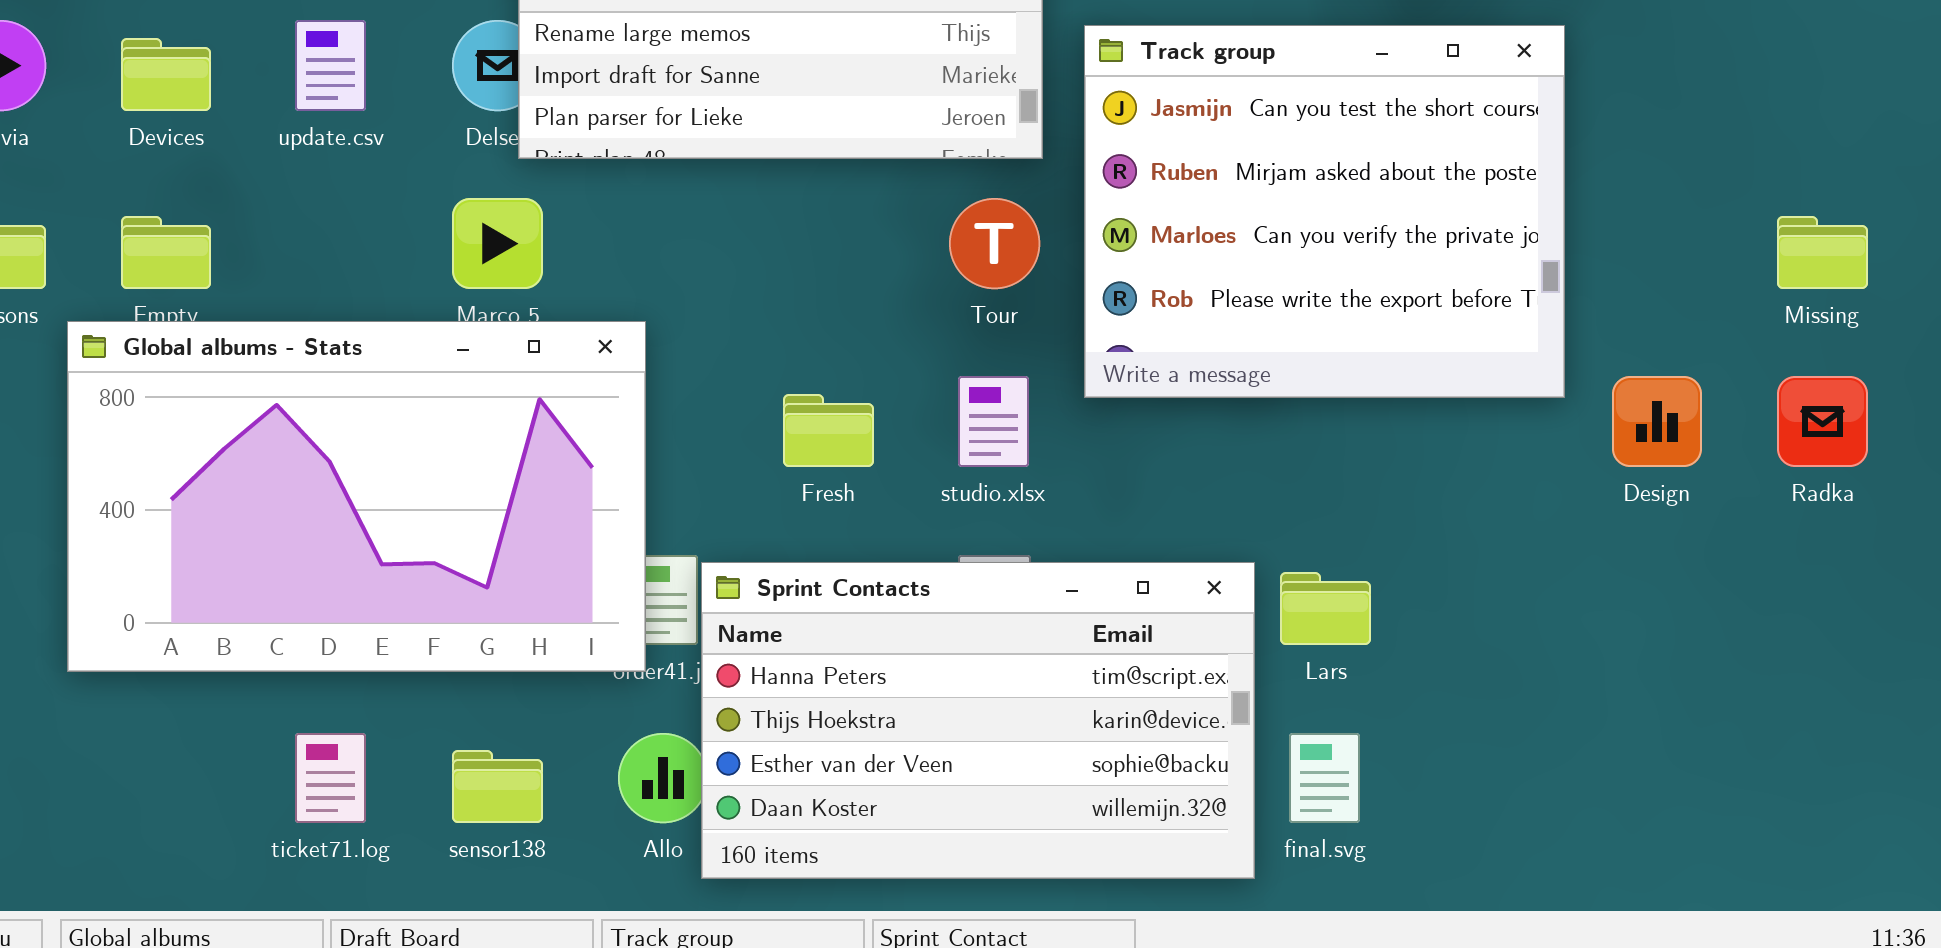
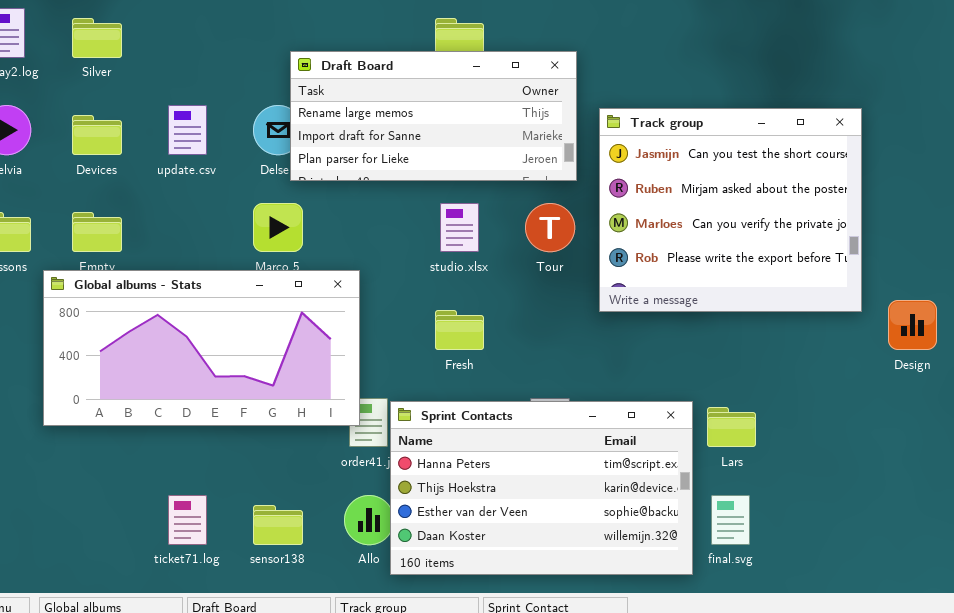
Global albums - Stats: [67,321,646,672] -> [43,270,360,426], resized
studio.xlsx: [958,376,1029,467] -> [440,203,479,252], moved

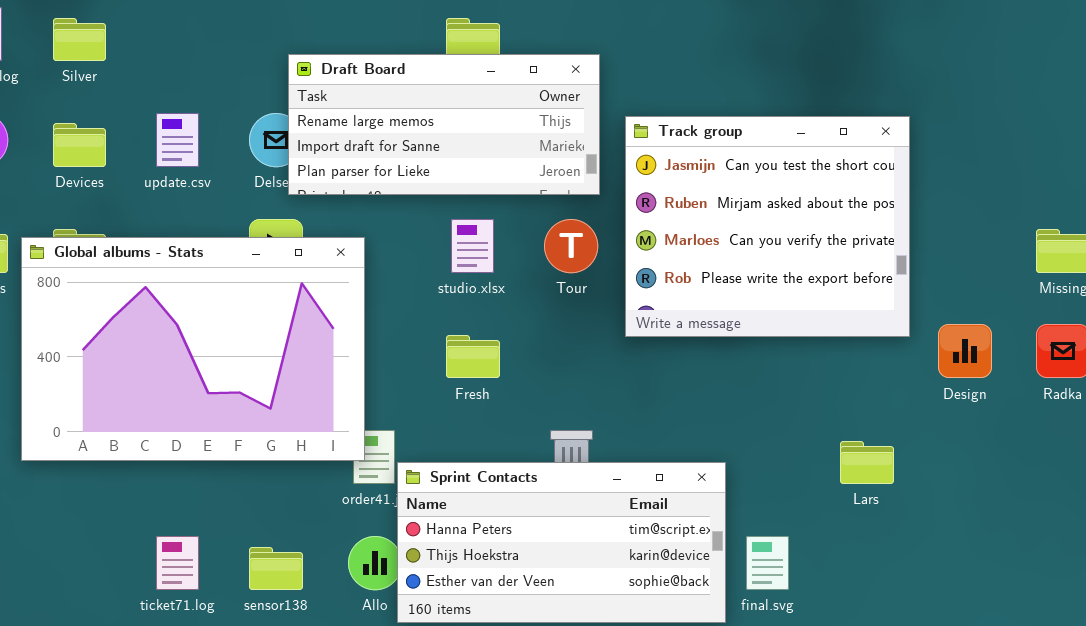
Global albums - Stats: [43,270,360,426] -> [21,237,365,461], resized
Sprint Contacts: [390,401,693,575] -> [397,462,726,623], resized
Lars: [707,407,756,447] -> [840,441,894,484], moved

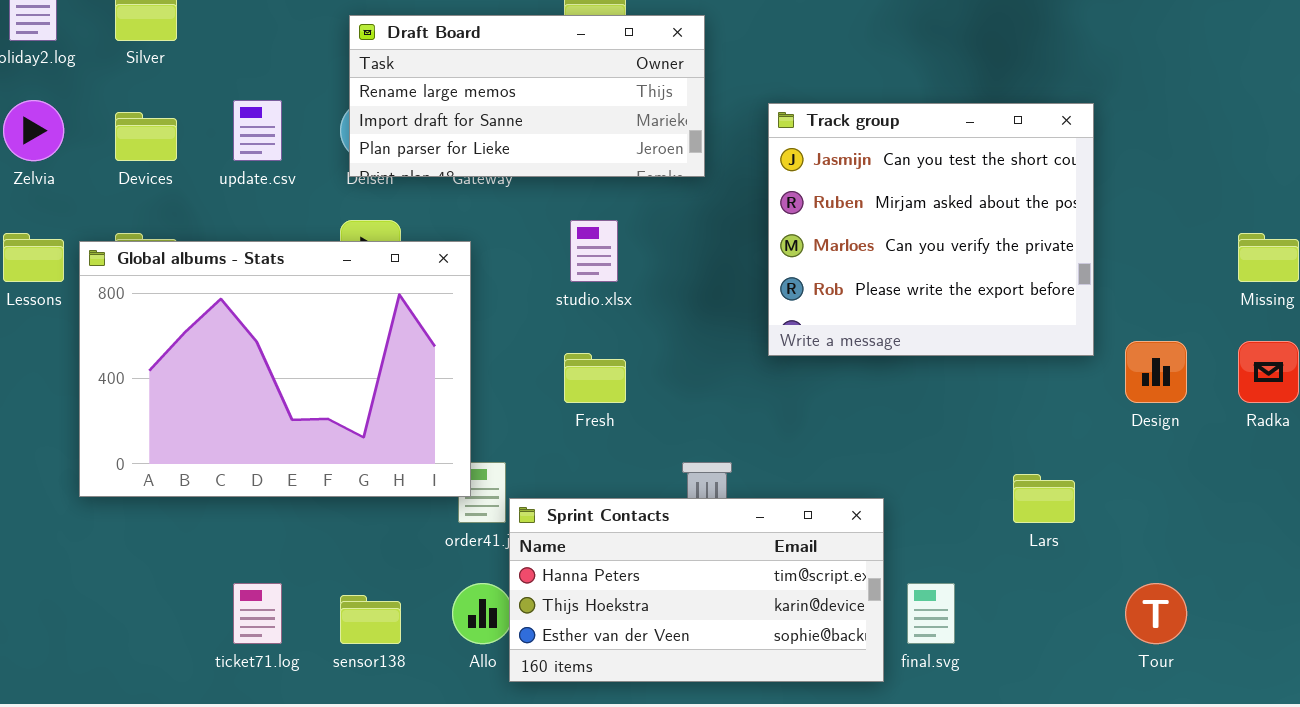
Draft Board: [288,54,600,195] -> [349,15,705,177], moved
Tour: [544,219,598,273] -> [1125,583,1187,644], moved

